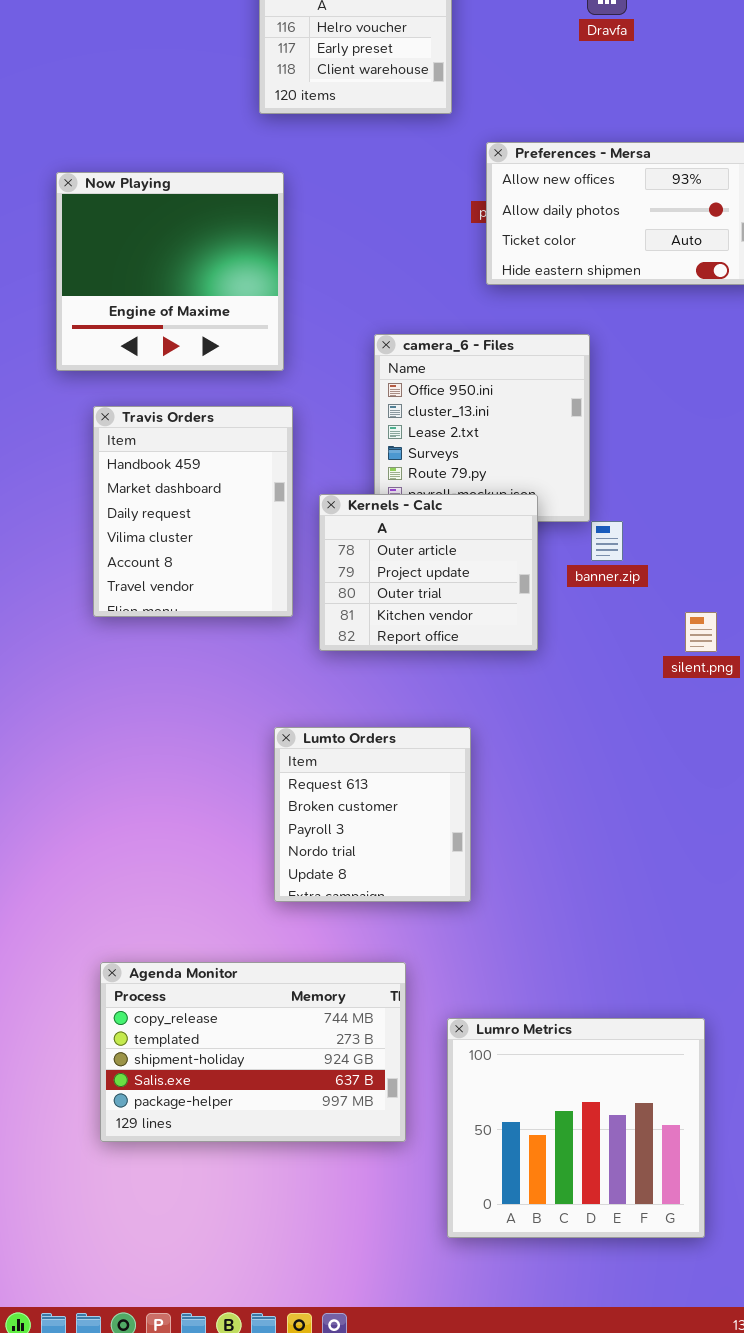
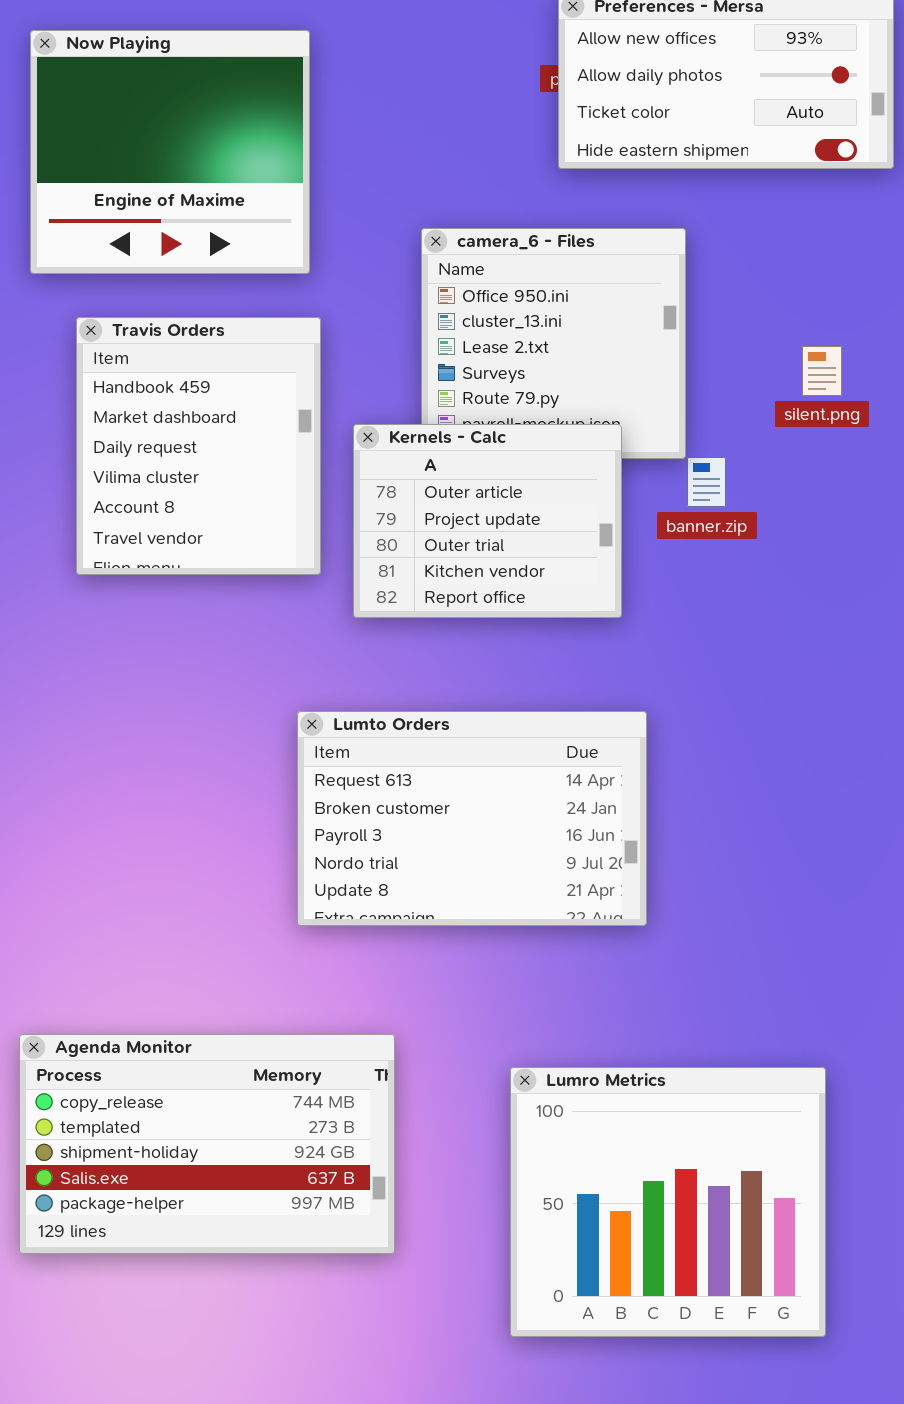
silent.png: [685,612,717,652] -> [802,346,842,396], moved
Lumto Orders: [274,727,471,902] -> [297,711,647,926], resized
Agenda Monitor: [100,962,406,1142] -> [19,1034,395,1254], moved

